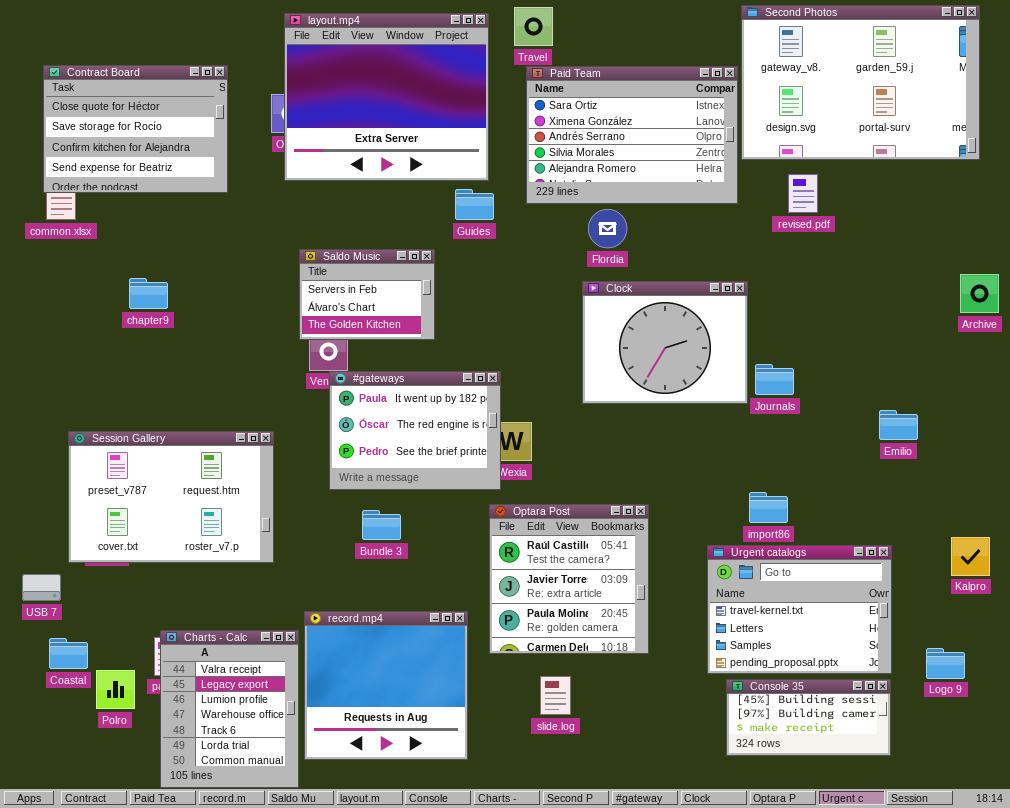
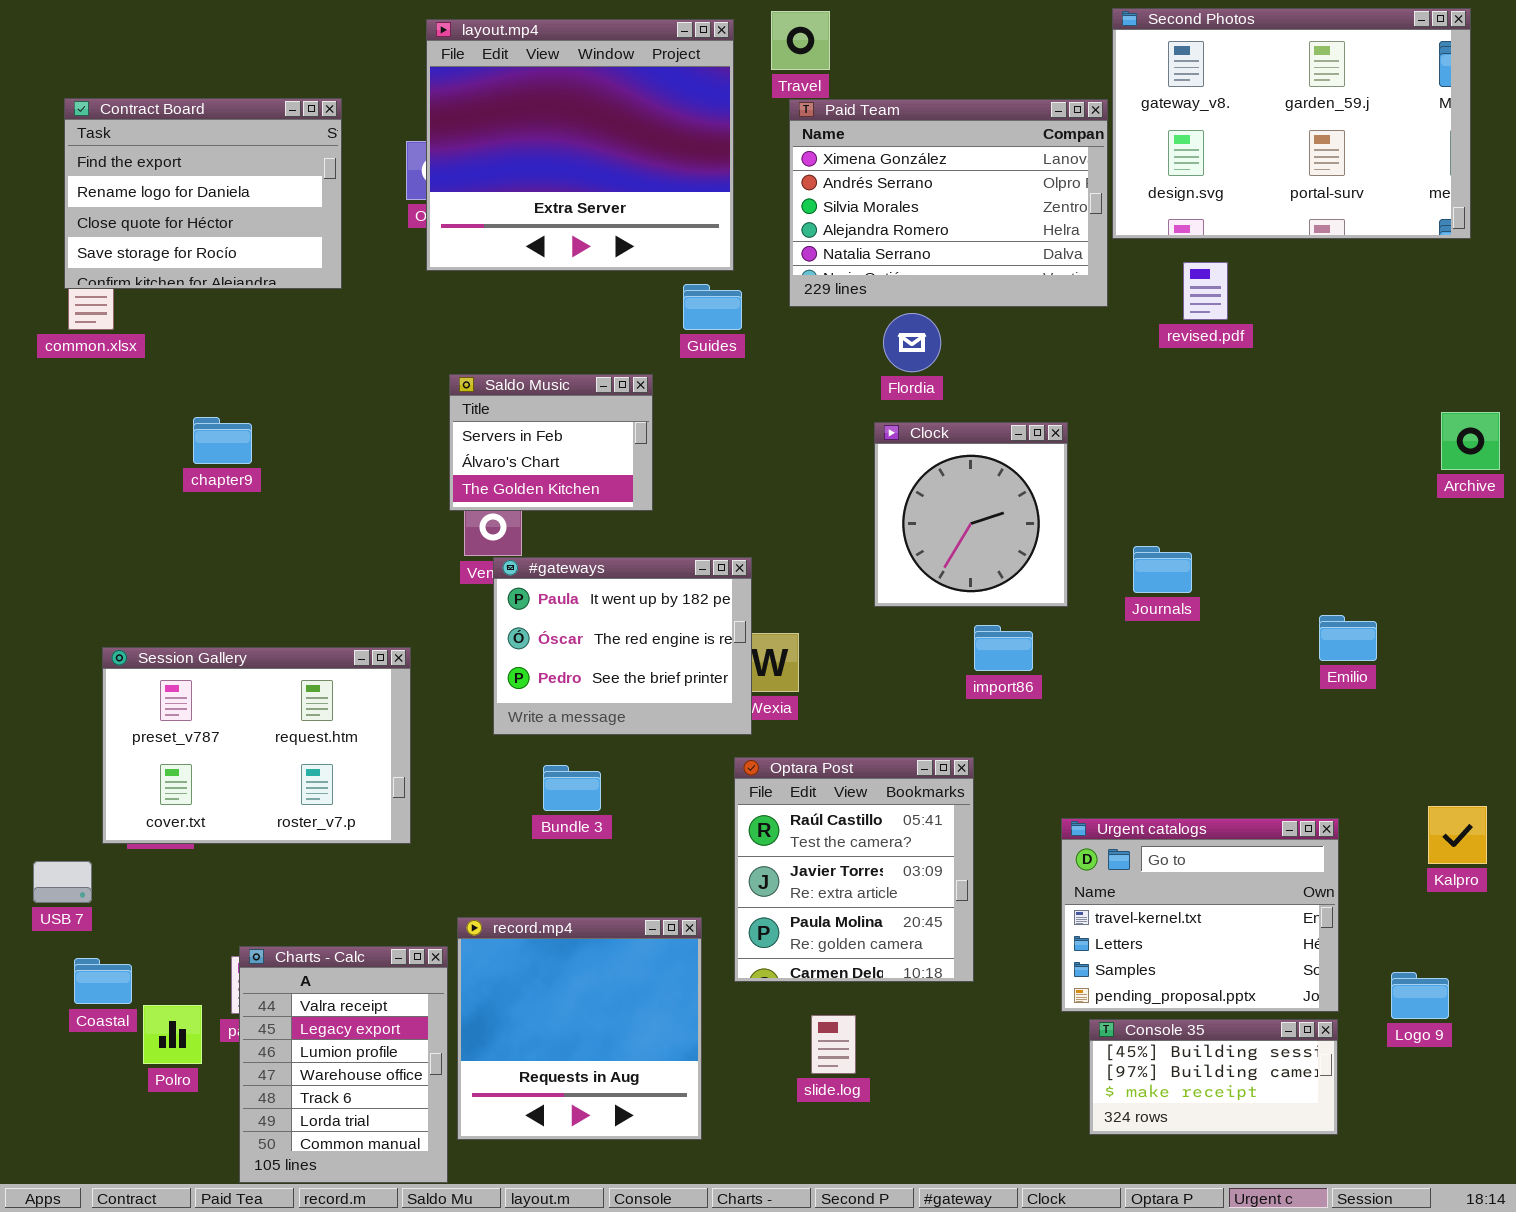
Contract Board: [43,65,228,193] -> [64,98,342,289], scrolled up 2 rows
Paid Team: [526,66,738,204] -> [789,99,1108,307], scrolled down 1 row
Clock: [582,281,748,404] -> [874,422,1068,607], resized
import86: [749,492,788,523] -> [974,625,1033,671], moved

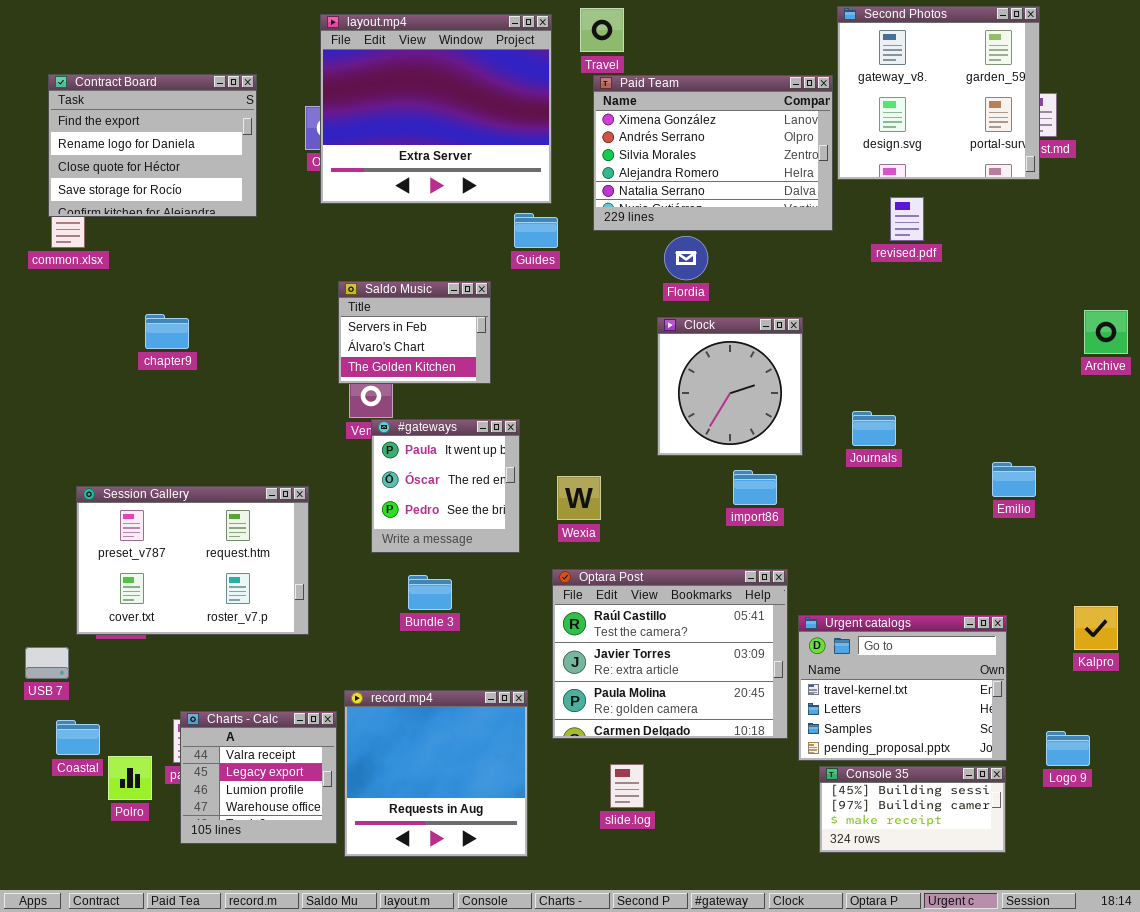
Second Photos: [1112,8,1471,239] -> [837,6,1040,180], resized
#gateways: [493,557,752,735] -> [371,419,520,553], resized
Optara Post: [734,757,974,982] -> [552,569,788,739], resized
Charts - Calc: [239,946,448,1183] -> [180,711,337,844], resized

